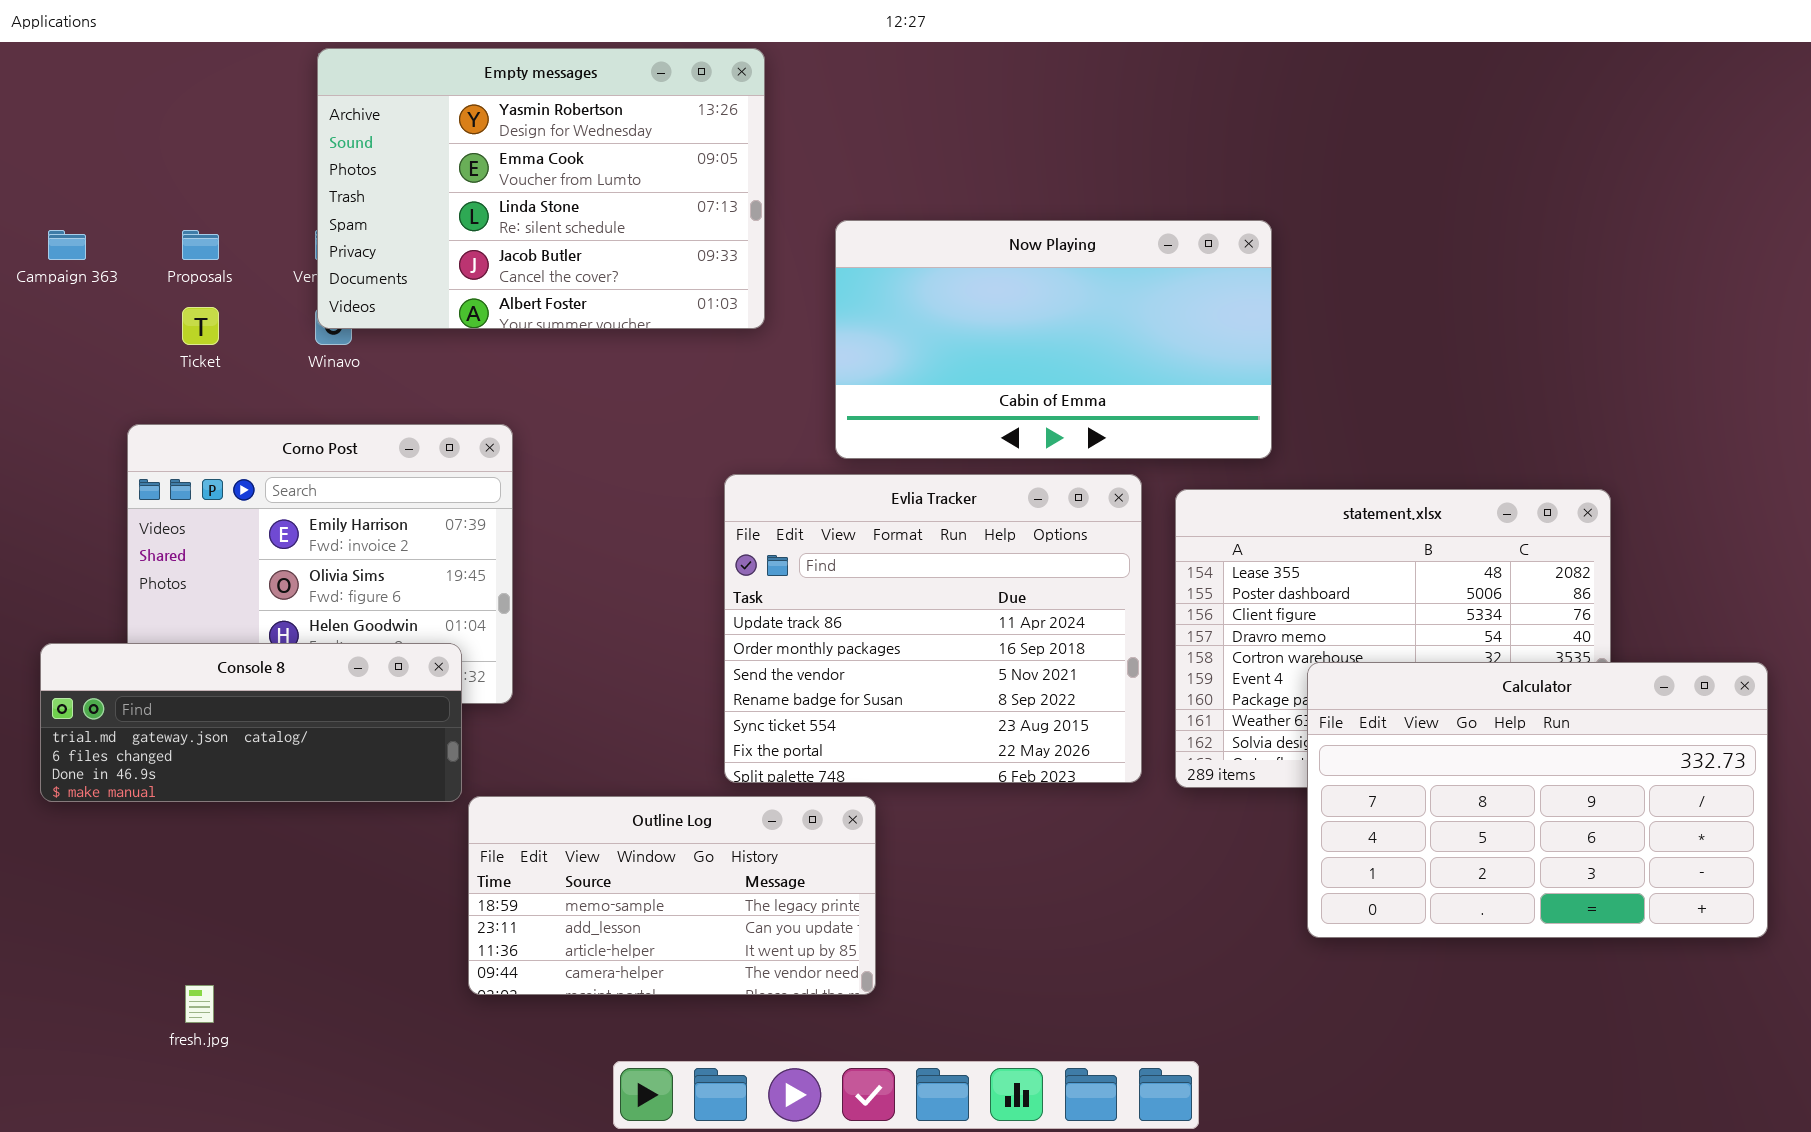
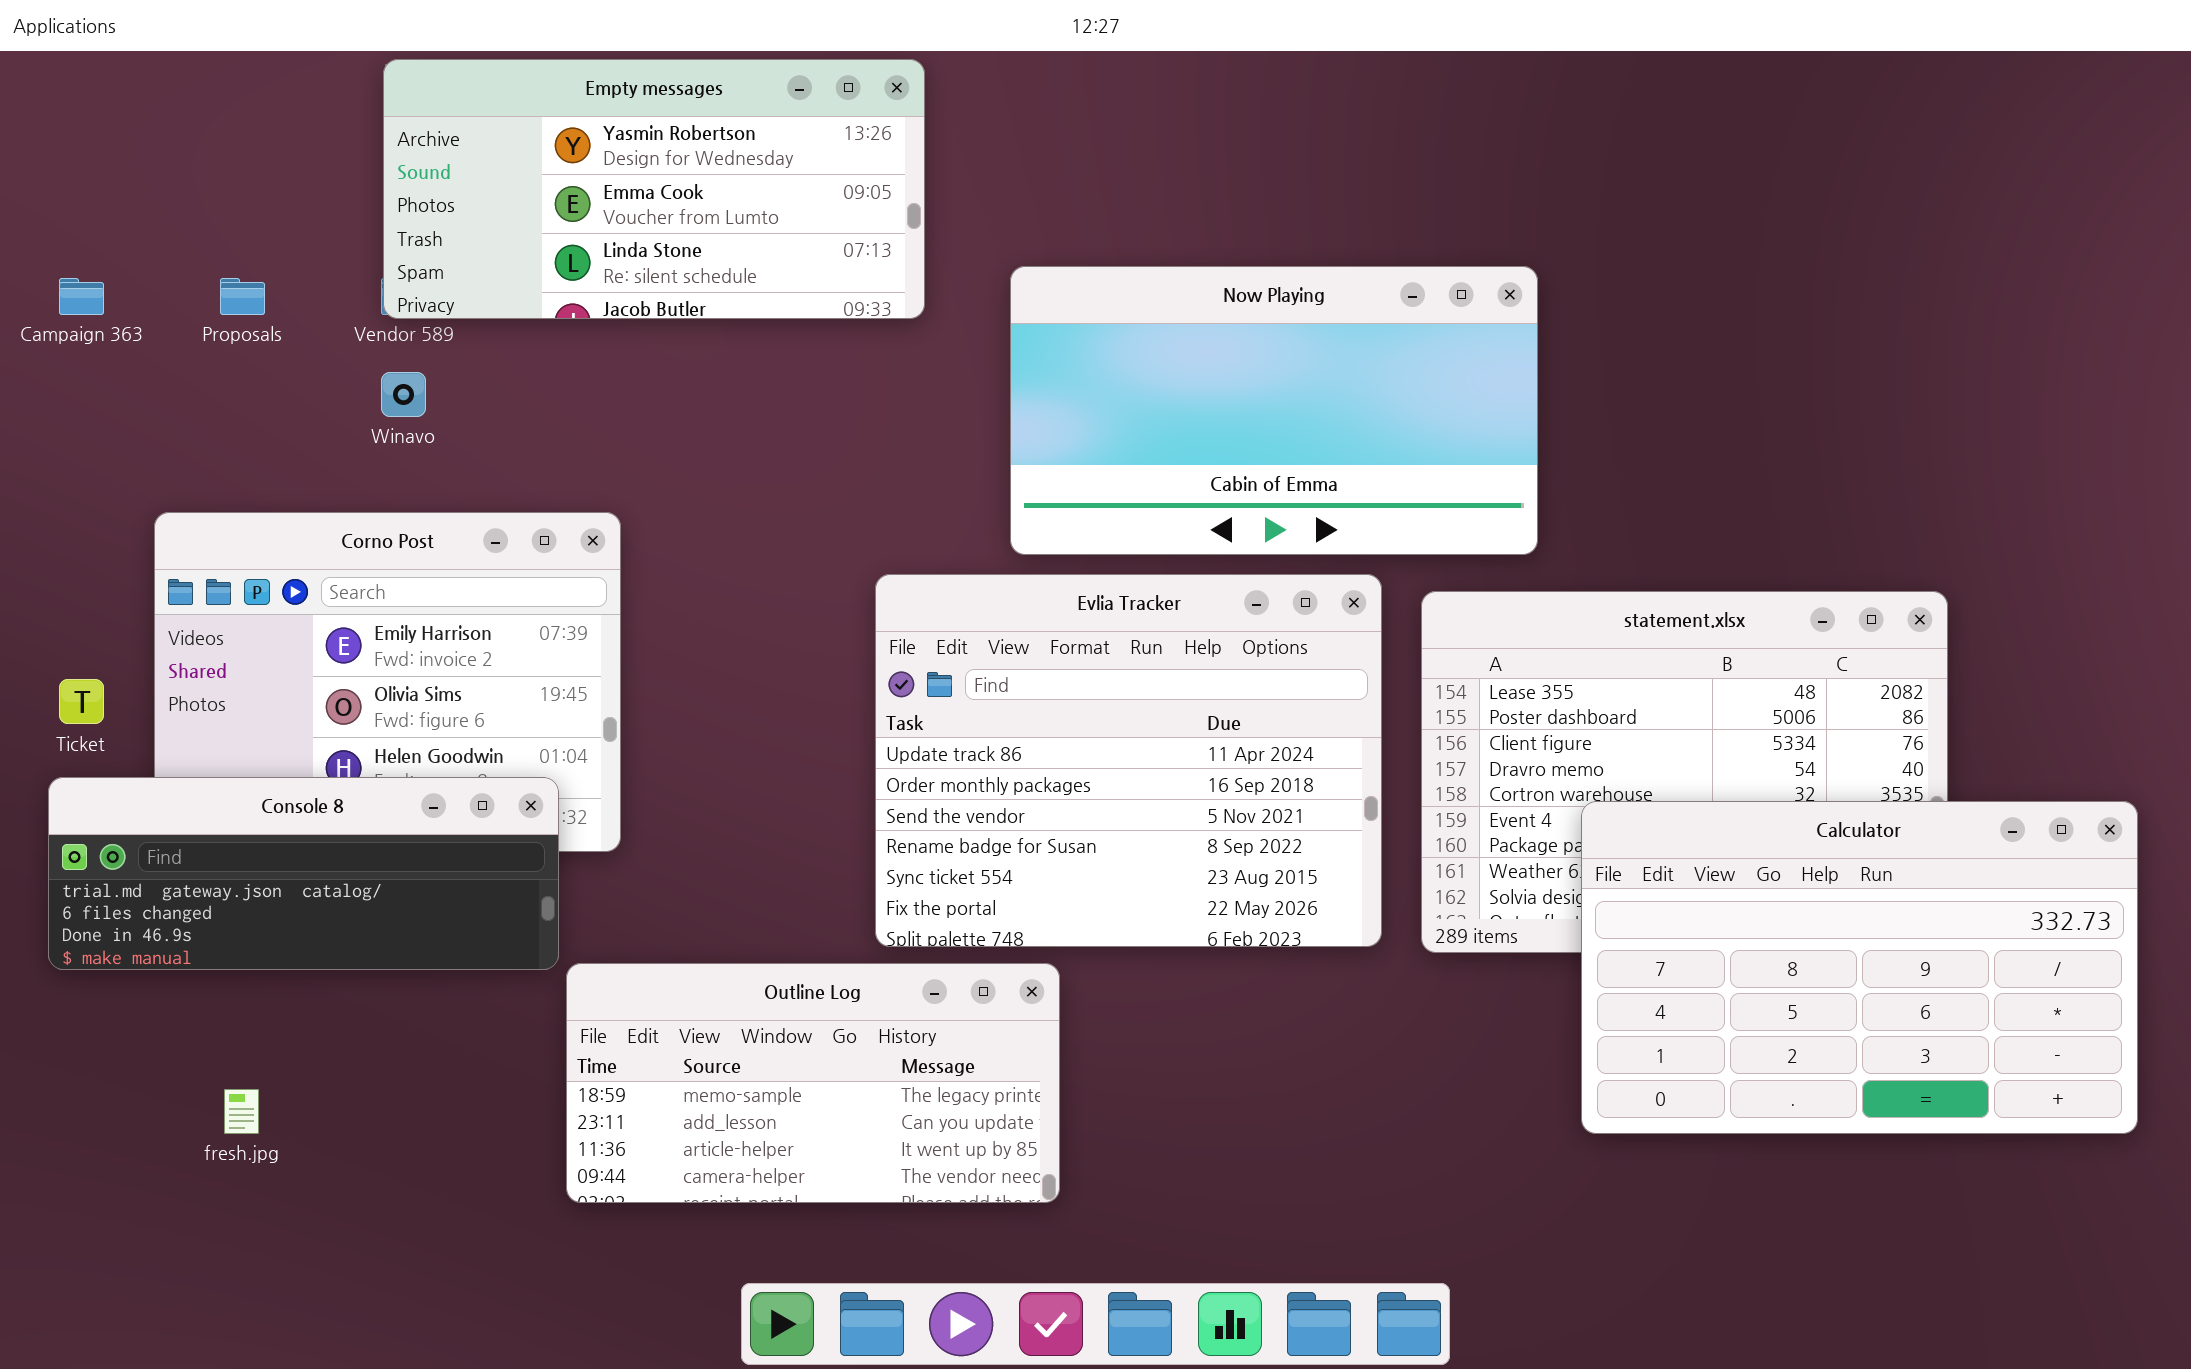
Empty messages: [317,48,765,329] -> [383,59,925,319], resized
Ticket: [182,307,219,345] -> [59,679,104,724], moved
fresh.jpg: [185,985,214,1023] -> [224,1089,259,1134], moved

